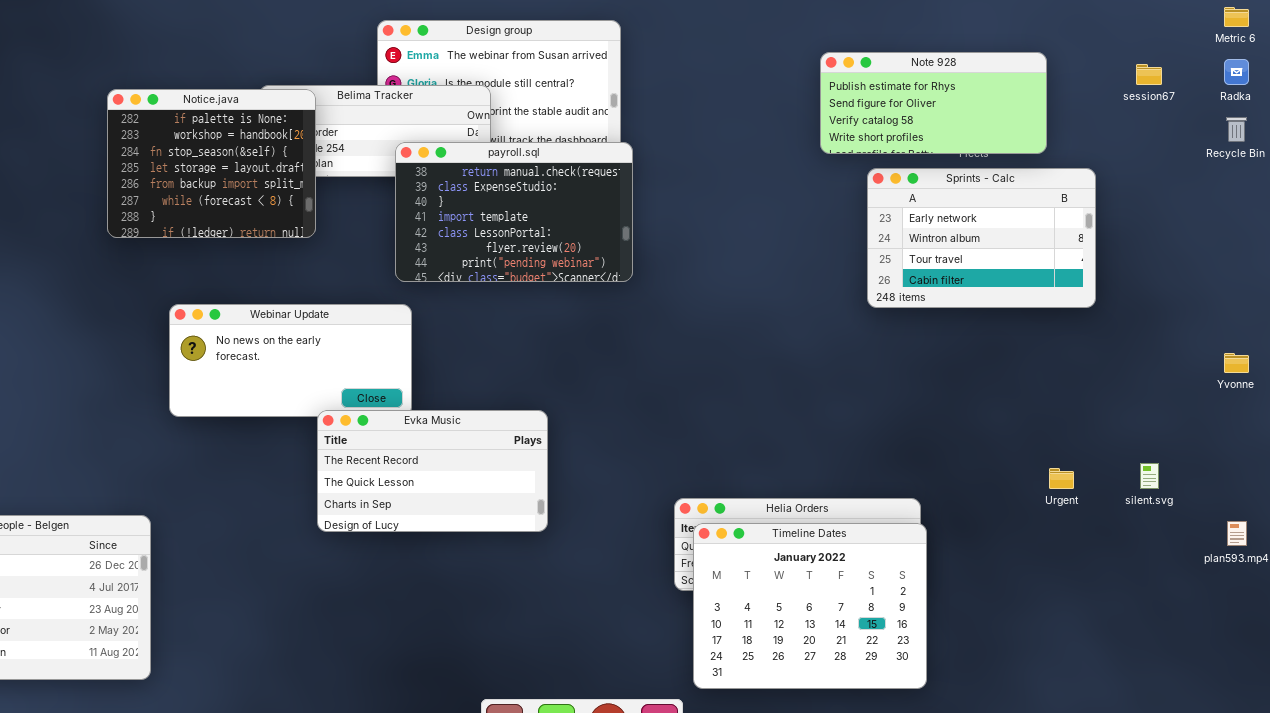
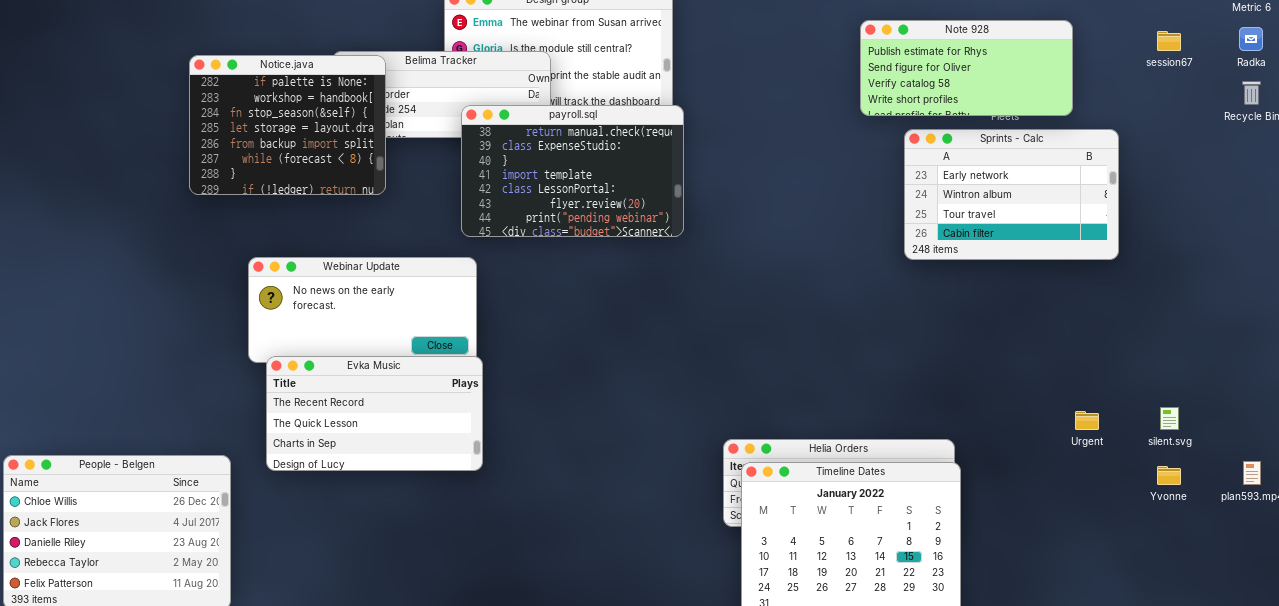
Yvonne: [1224,353,1249,373] -> [1157,466,1181,485], moved
Evka Music: [317,410,548,532] -> [266,356,483,471], moved

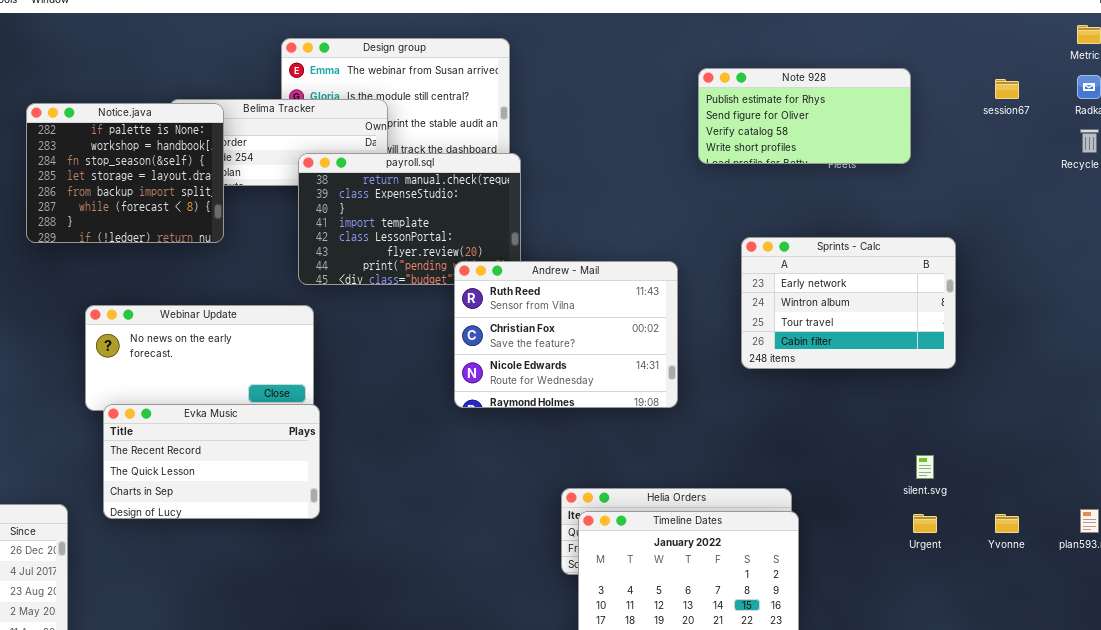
Sprints - Calc: [904,129,1119,260] -> [741,237,956,369], moved
Andrew - Mail: none -> [454,261,678,408], opened
silent.svg: [1160,407,1179,430] -> [916,455,934,479], moved
Urgent: [1075,411,1099,430] -> [913,514,937,533], moved

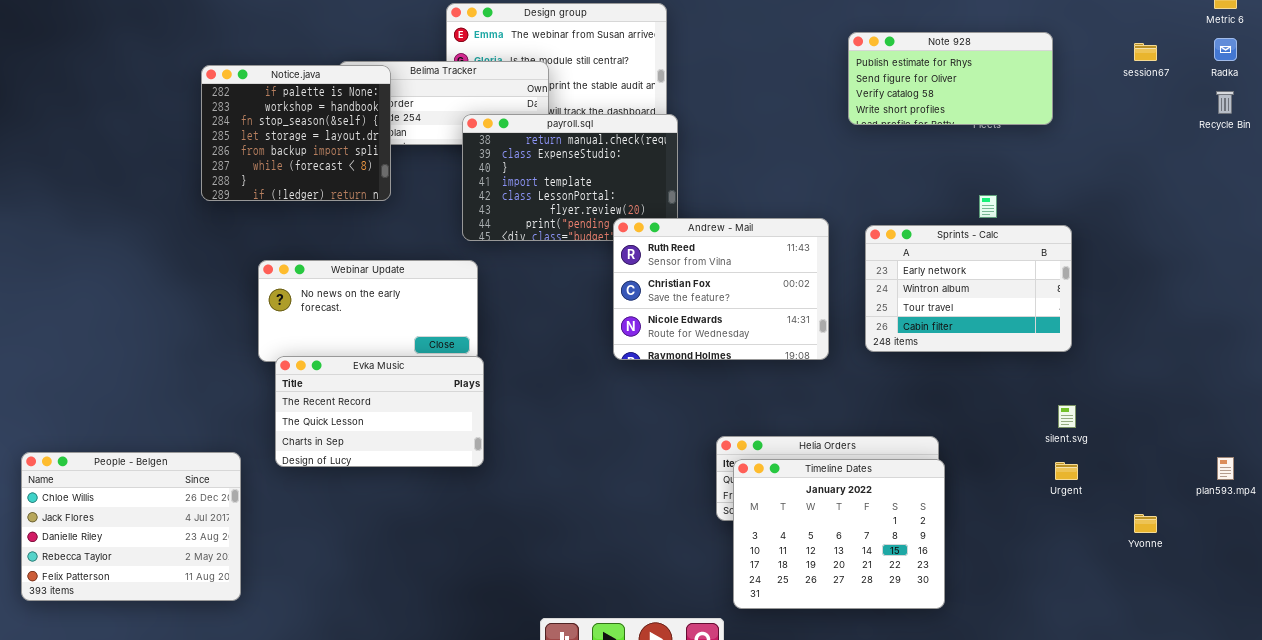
Sprints - Calc: [741,237,956,369] -> [865,225,1072,352], moved
Yvonne: [995,514,1019,533] -> [1134,514,1157,533], moved

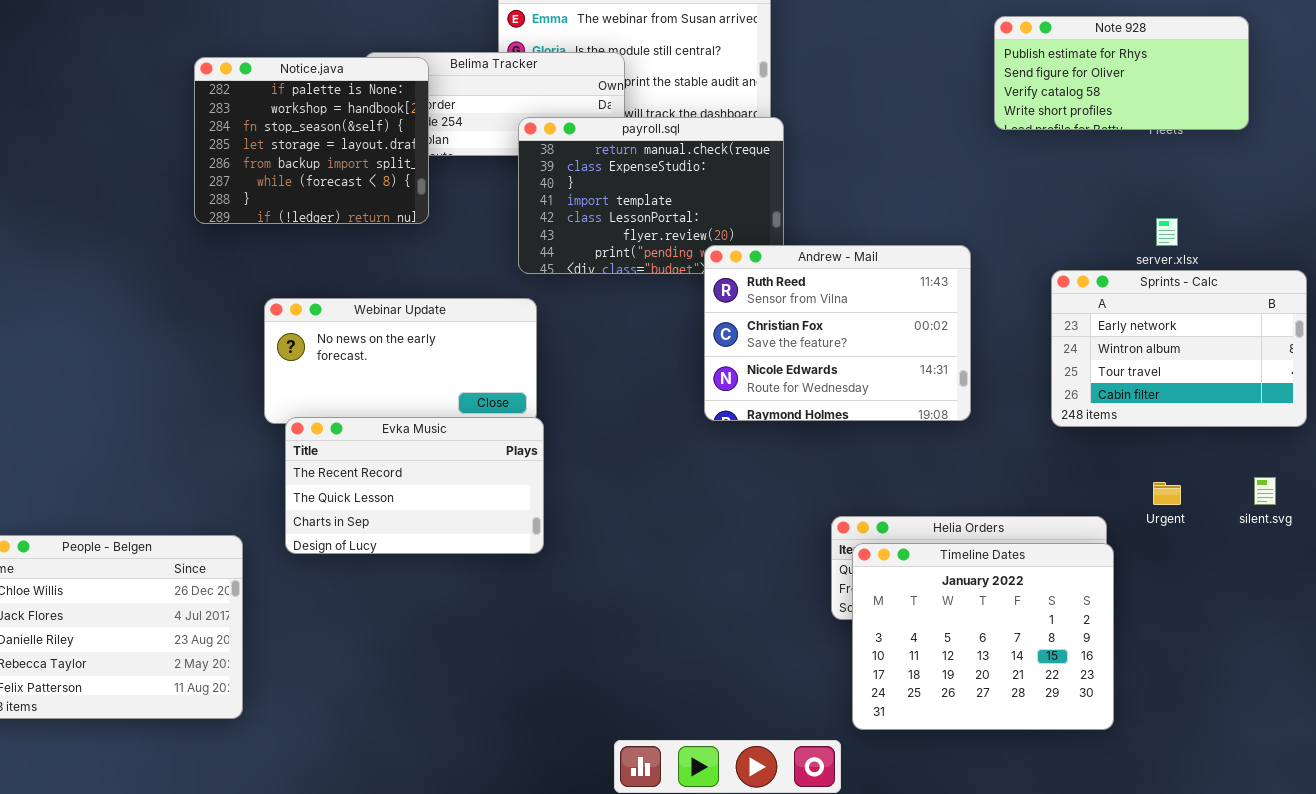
Sprints - Calc: [865,225,1072,352] -> [1051,270,1307,427], moved
Urgent: [1055,462,1078,480] -> [1153,482,1181,505], moved

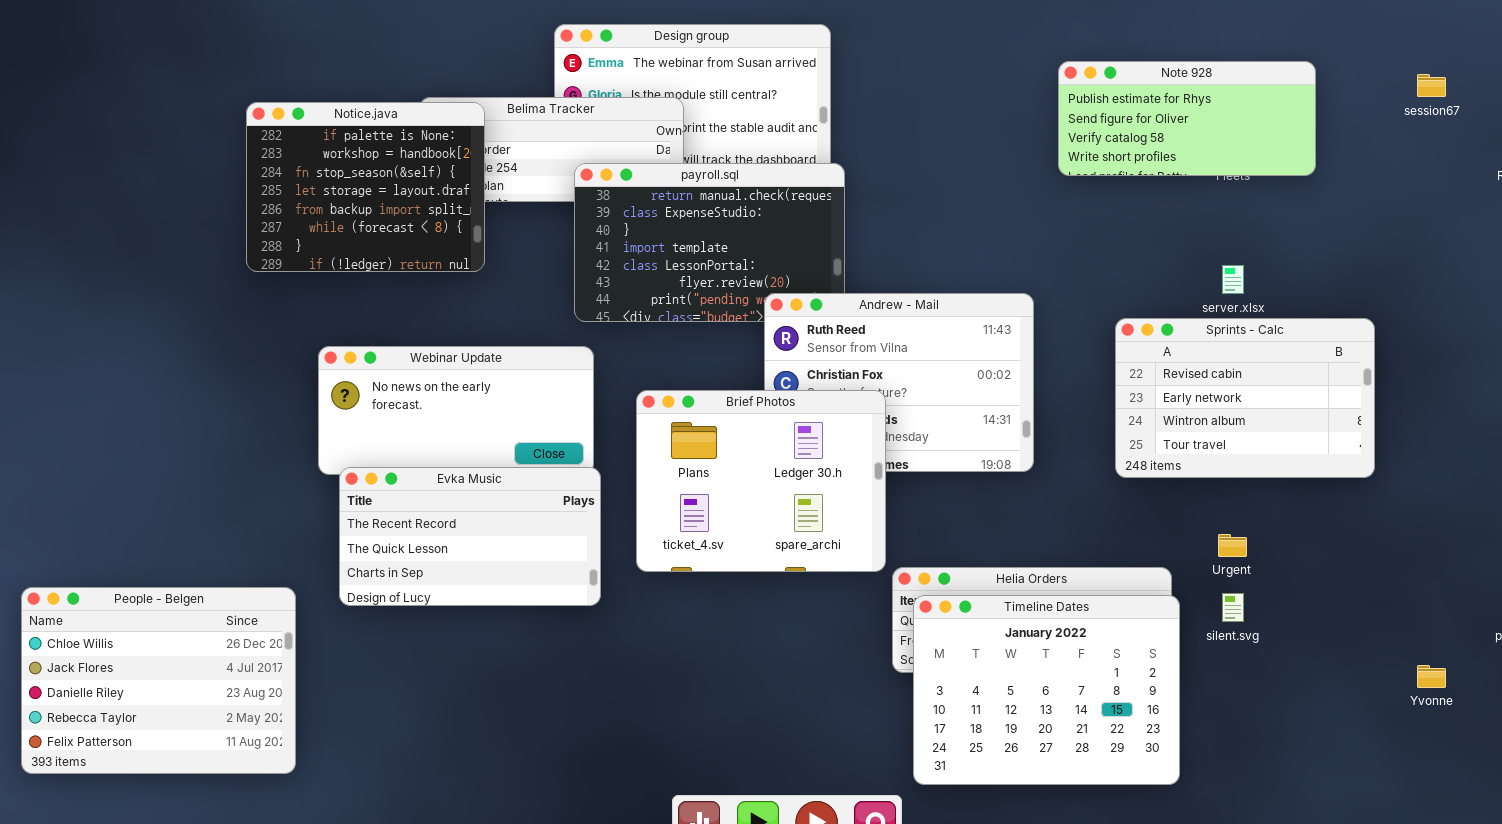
Sprints - Calc: [1051,270,1307,427] -> [1115,318,1375,478], scrolled up 1 row
Brief Photos: none -> [636,390,886,572], opened
silent.svg: [1254,477,1276,505] -> [1222,593,1244,622], moved

